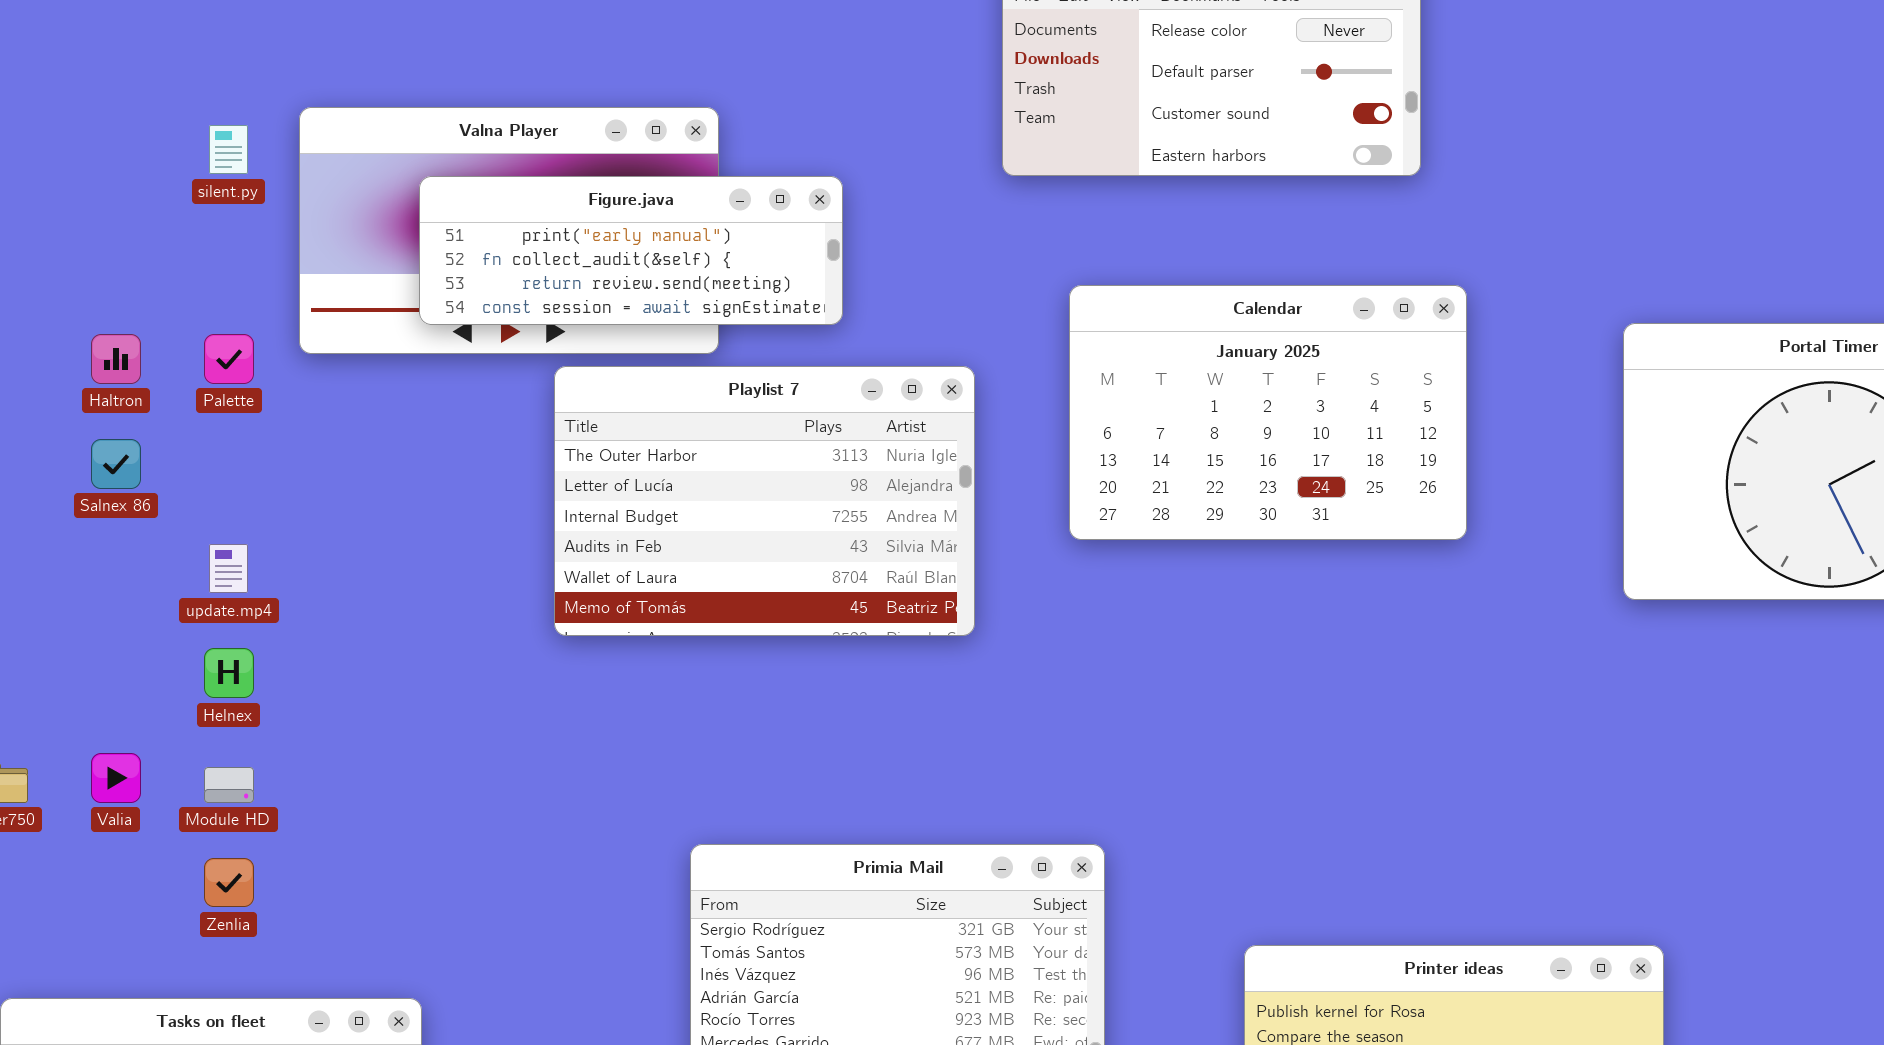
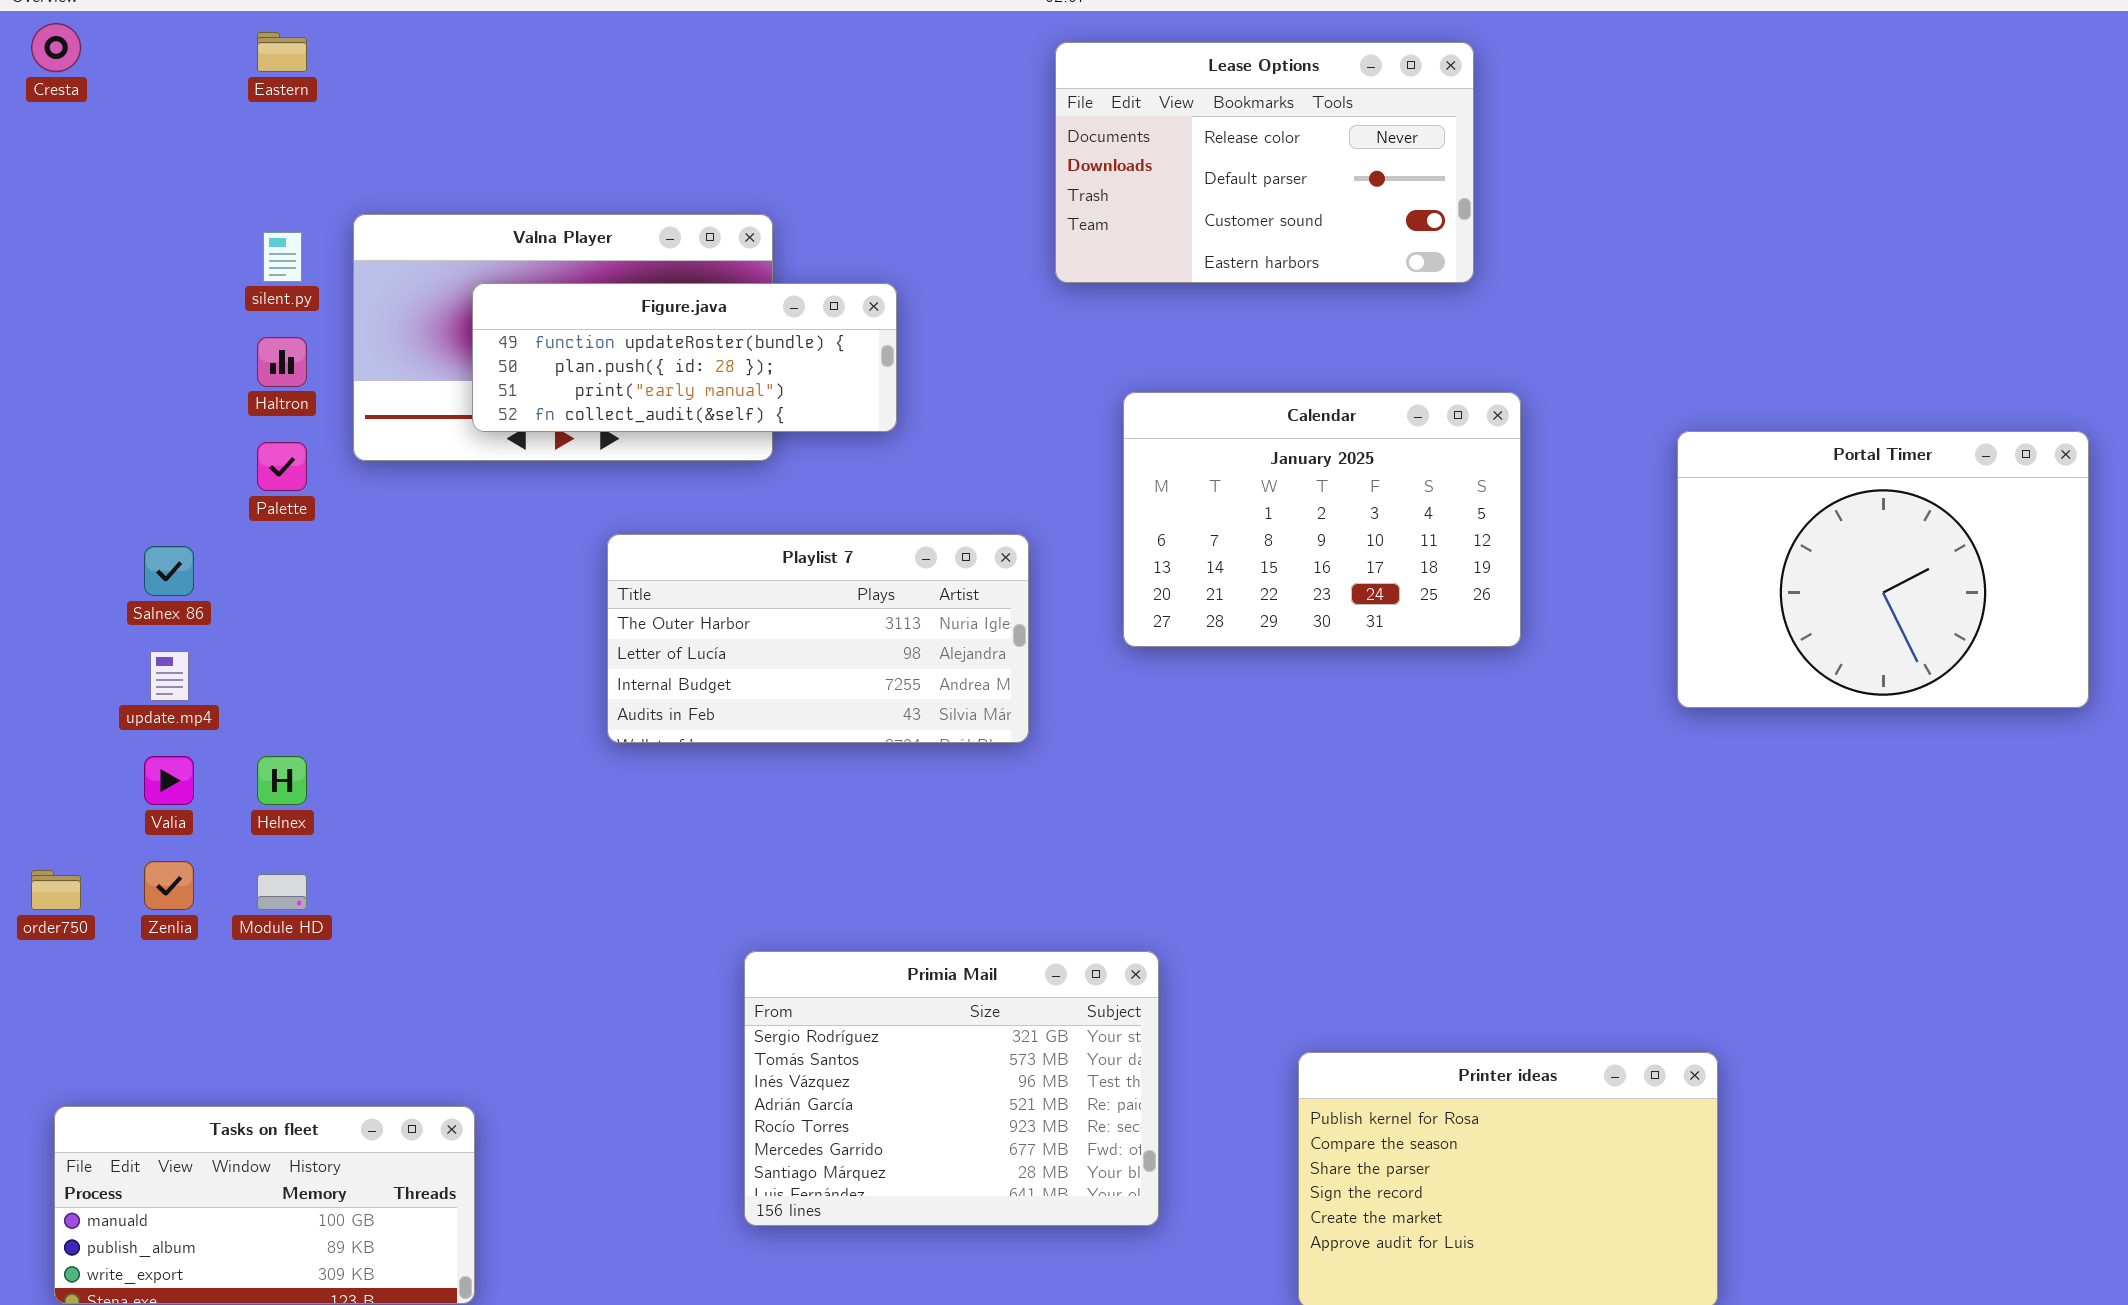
Figure.java: [419,176,843,325] -> [472,283,897,432], scrolled up 2 rows
Haltron: [91,334,141,384] -> [257,337,307,387], moved
Playlist 7: [554,366,975,636] -> [607,534,1029,743], resized
update.mp4: [209,544,248,593] -> [150,651,189,701], moved
Valia: [91,753,141,803] -> [144,756,194,805], moved
Zenlia: [204,858,254,907] -> [144,861,194,910], moved

